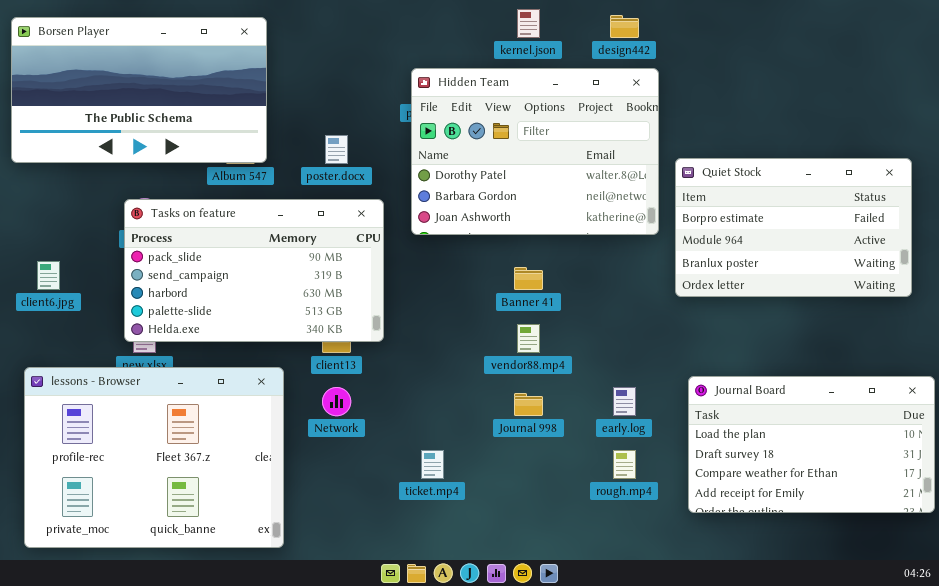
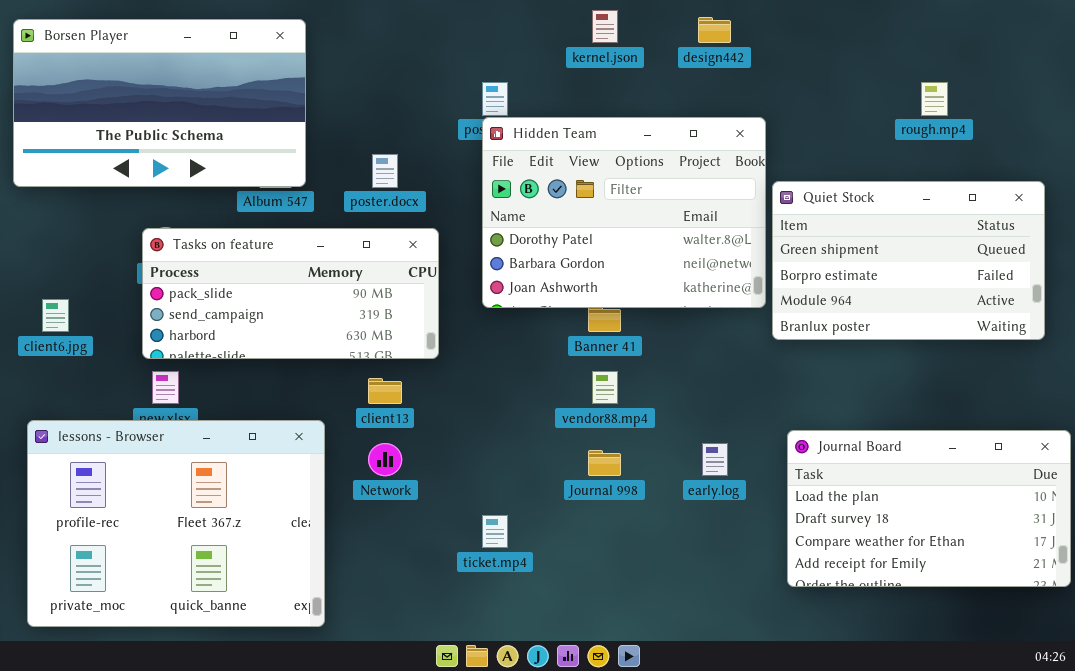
Hidden Team: [411,68,659,235] -> [482,117,766,308], moved
Quiet Stock: [675,158,912,297] -> [772,181,1045,340], scrolled up 1 row
Tasks on feature: [124,199,384,342] -> [142,228,439,359], resized
rough.mp4: [613,450,636,479] -> [921,82,948,116], moved

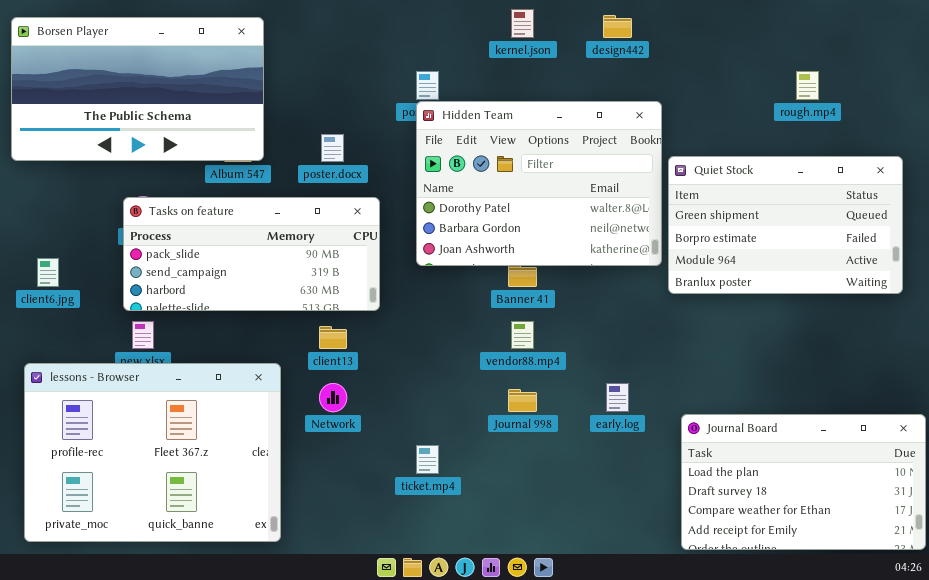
Journal Board: [787,430,1071,587] -> [681,414,926,550], moved

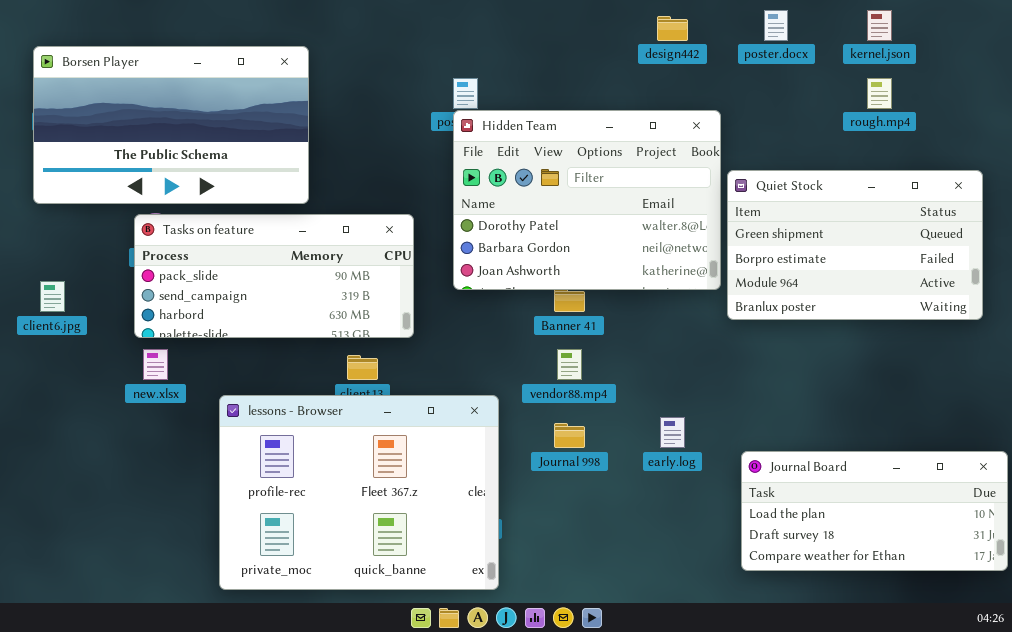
kernel.json: [511,9,534,38] -> [867,10,892,41], moved
Borsen Player: [11,17,264,161] -> [33,46,309,204], moved
poster.docx: [321,134,344,162] -> [764,10,788,41], moved
lessons - Browser: [24,363,281,542] -> [219,395,499,590], moved
Journal Board: [681,414,926,550] -> [741,451,1008,571], resized

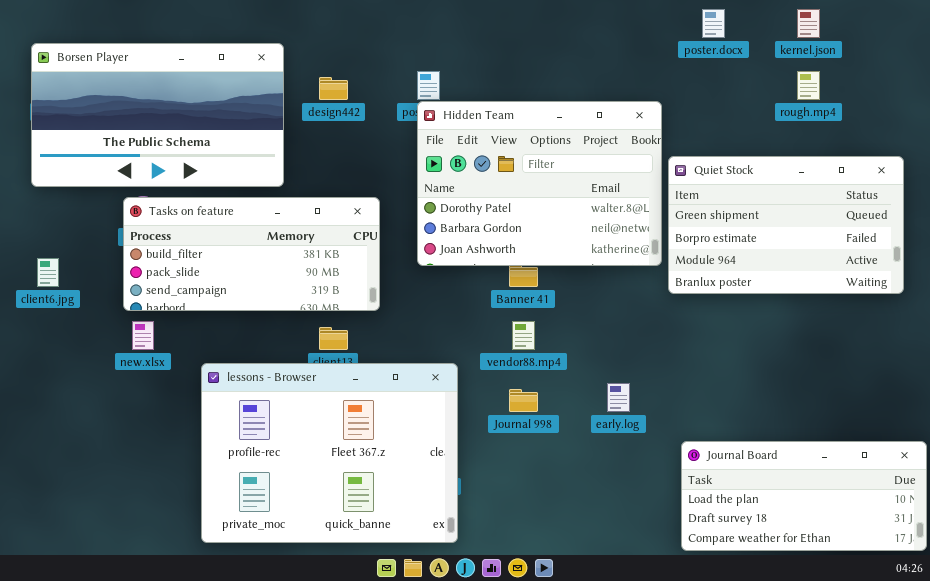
design442: [657,16,688,41] -> [319,77,348,100], moved
Tasks on feature: [134,214,414,338] -> [123,197,380,311], scrolled up 1 row
Journal Board: [741,451,1008,571] -> [681,441,927,551], moved

